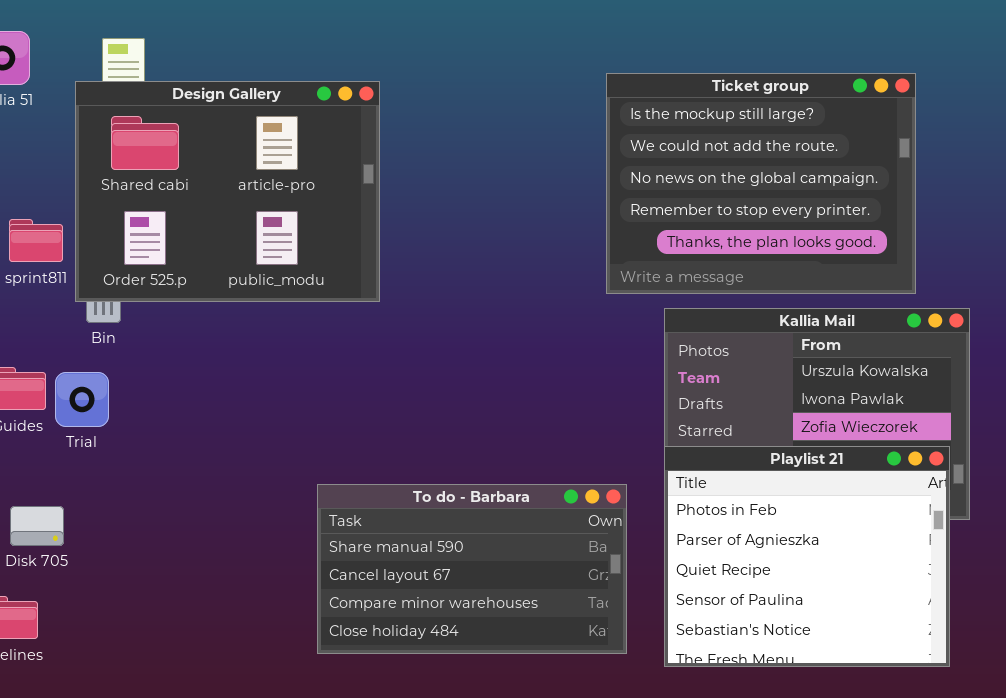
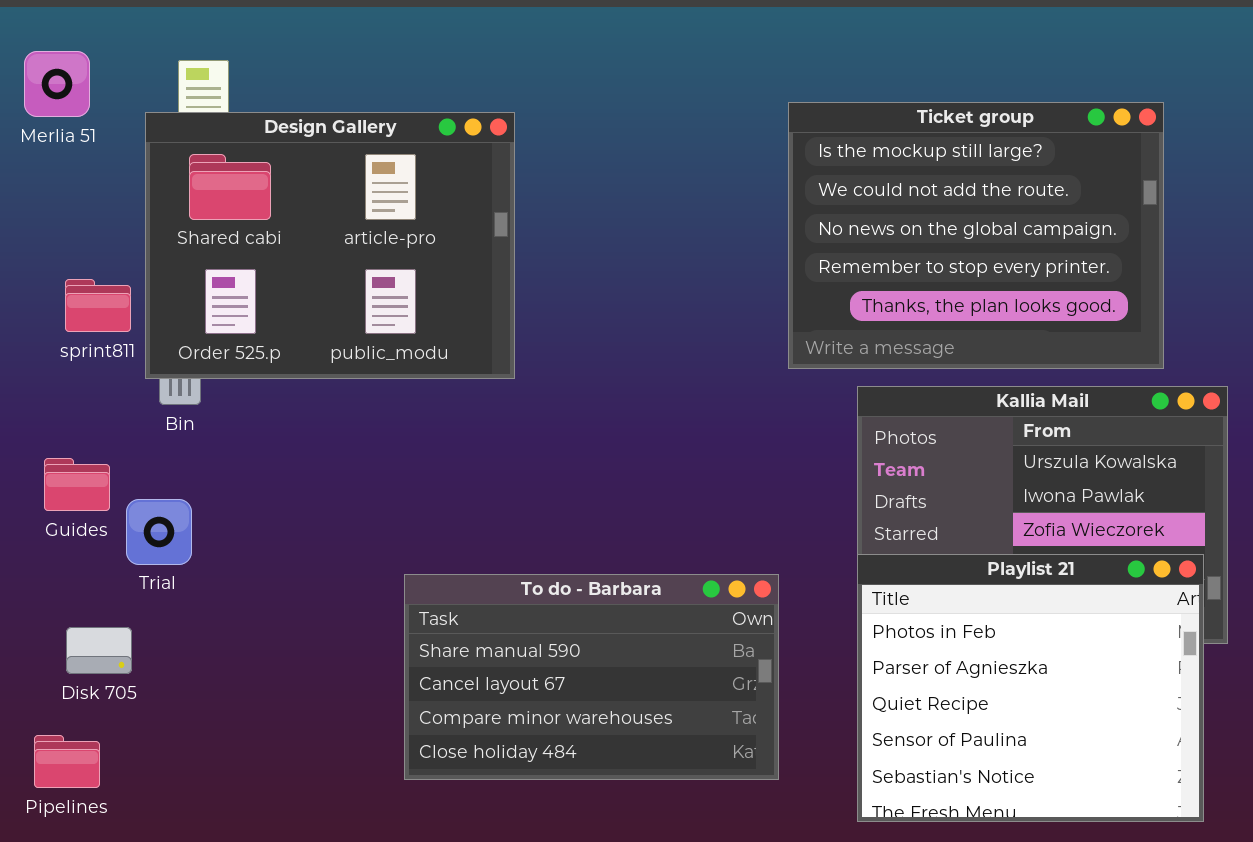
Trial: [55,372,109,427] -> [126,499,192,565], moved
To do - Barbara: [317,484,627,654] -> [404,574,779,780], moved

